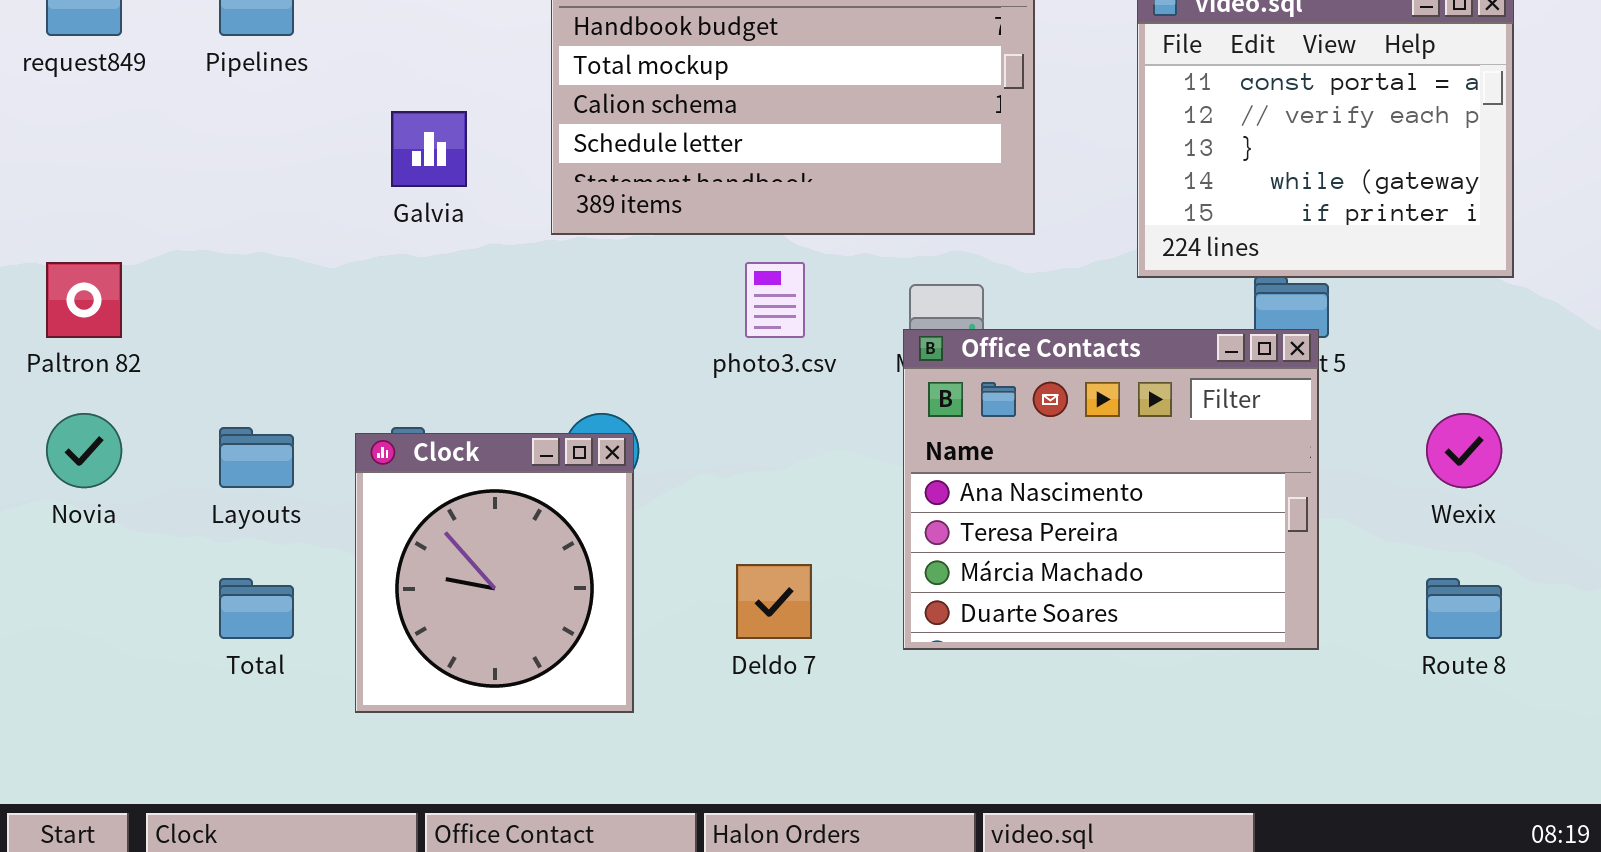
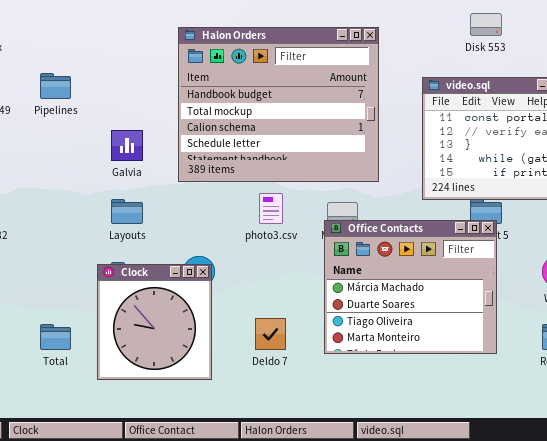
Office Contacts: [903,329,1319,650] -> [324,220,497,354], scrolled down 2 rows
Layouts: [219,427,294,488] -> [111,199,143,224], moved

